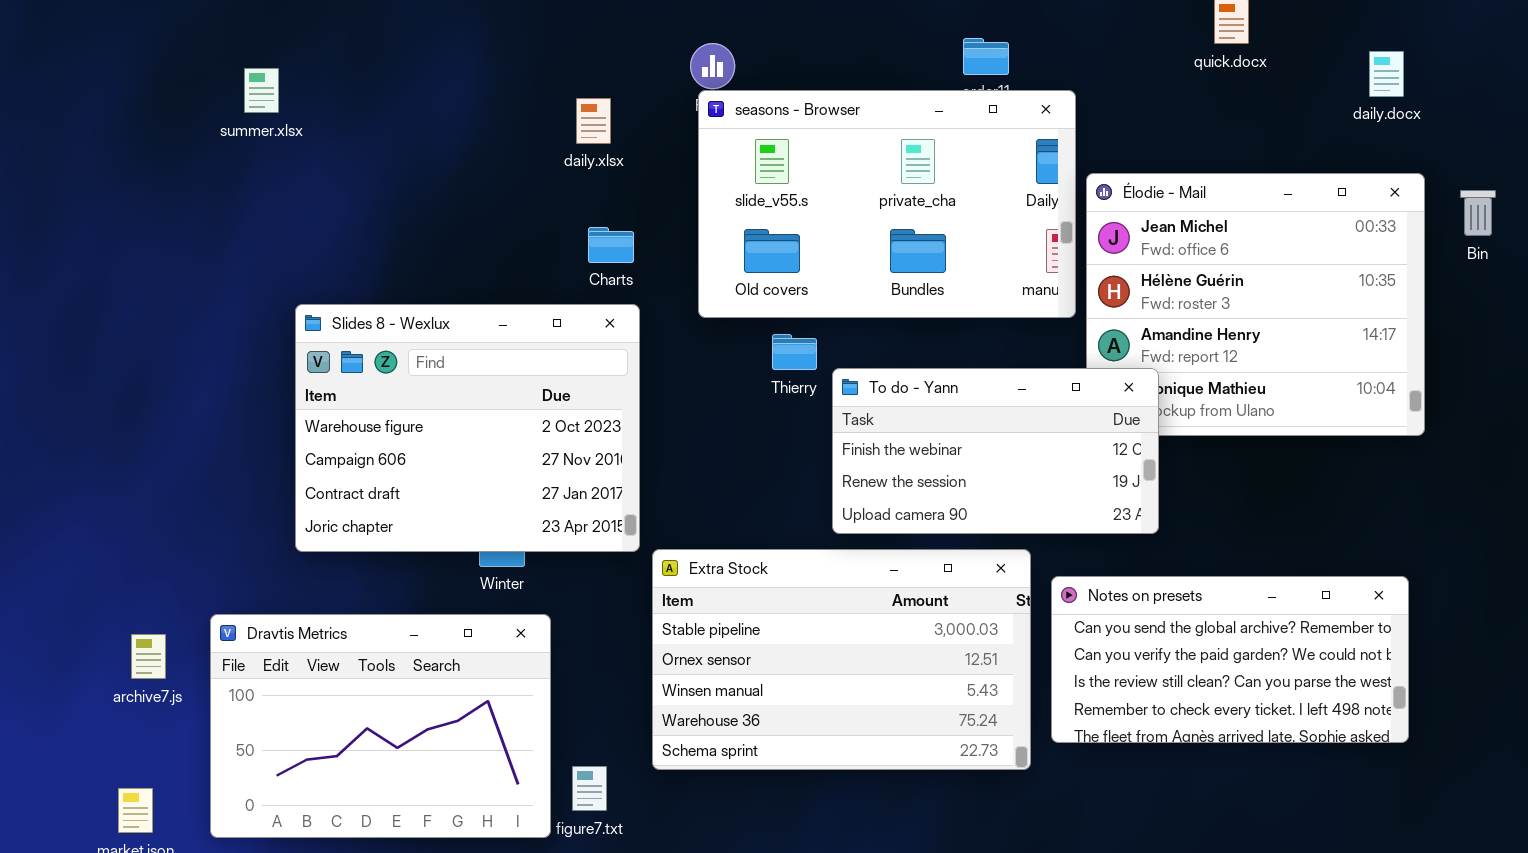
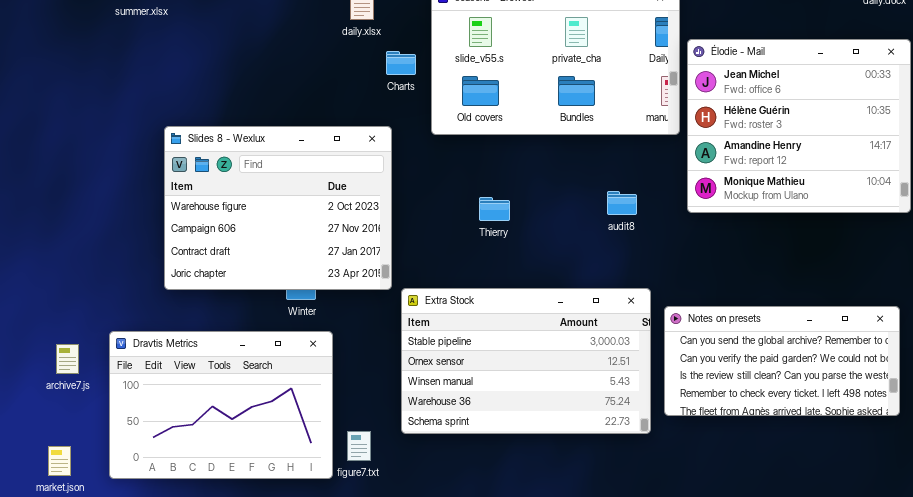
Charts: [588,227,634,263] -> [386,51,416,75], moved
Thierry: [772,334,817,370] -> [479,197,510,221], moved
To do - Yann: [832,368,1159,534] -> none, closed

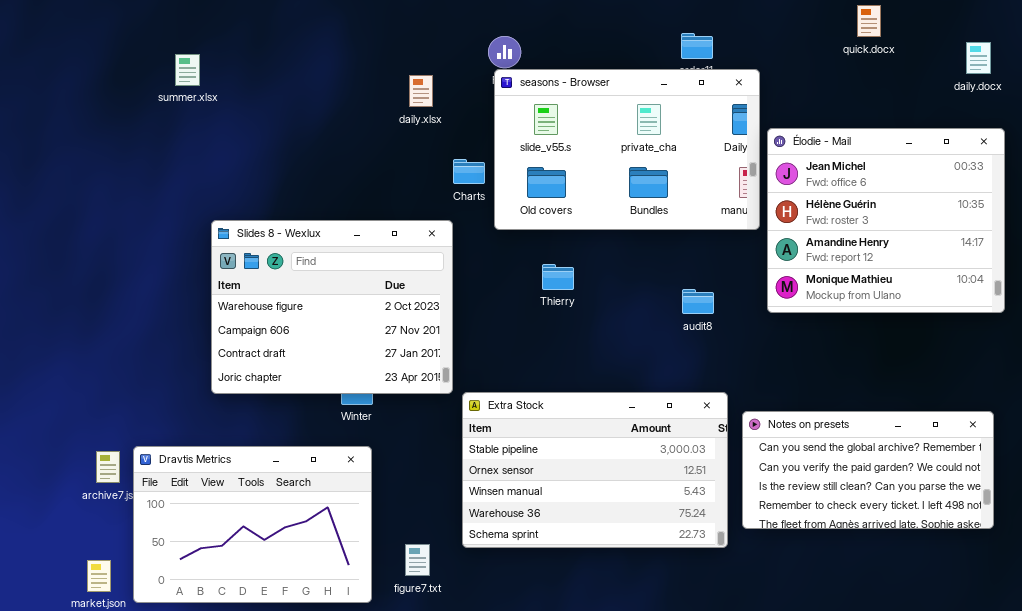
Charts: [386,51,416,75] -> [453,159,485,184], moved
Thierry: [479,197,510,221] -> [542,264,574,290], moved
Dravtis Metrics: [109,331,333,479] -> [133,446,372,603], moved

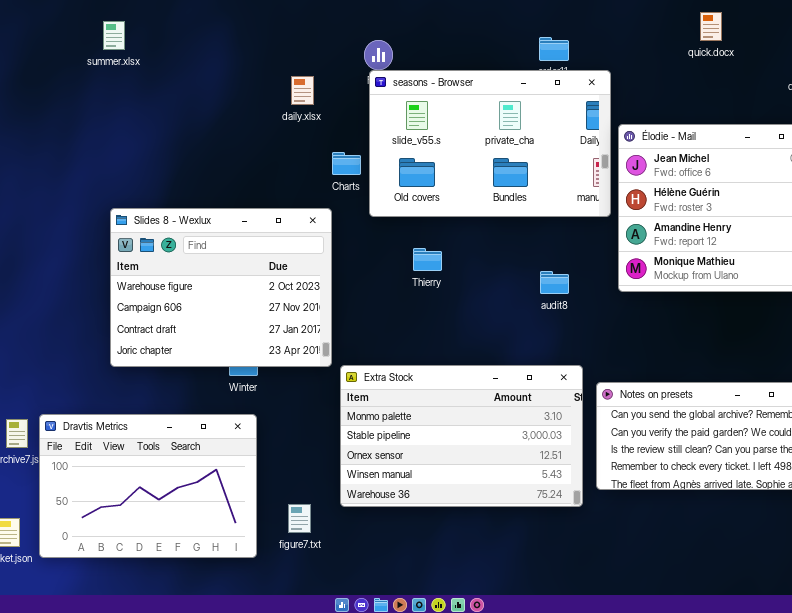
summer.xlsx: [175,54,200,86] -> [103,21,125,50], moved
Extra Stock: [462,392,728,548] -> [340,365,583,507], scrolled up 1 row

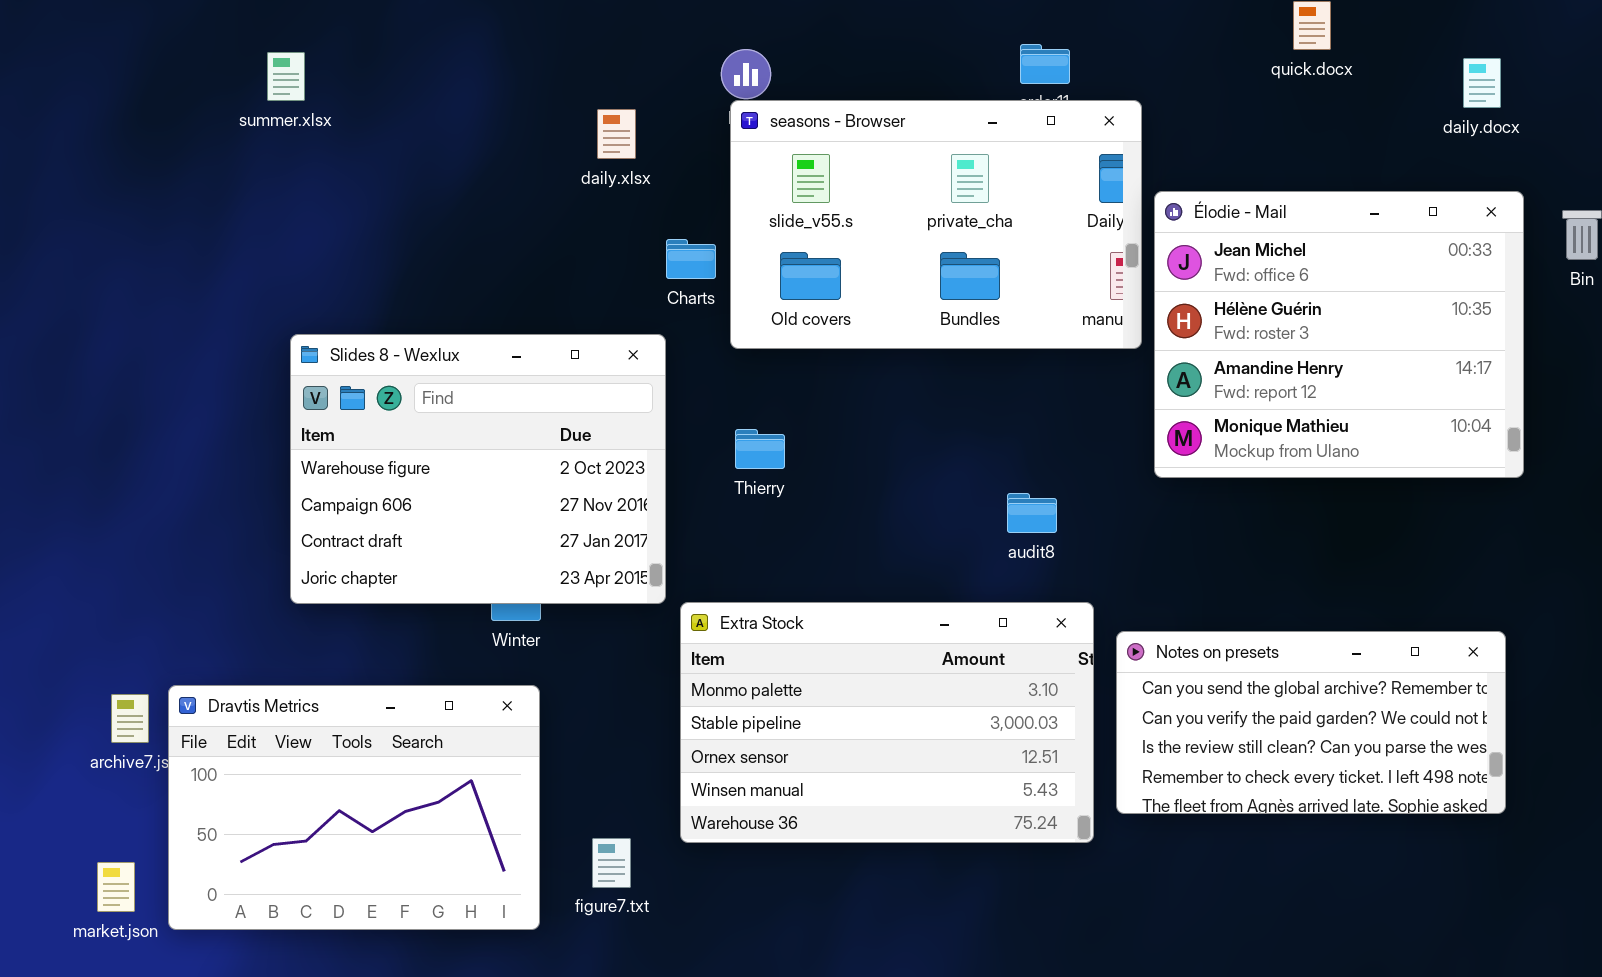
summer.xlsx: [103,21,125,50] -> [267,52,305,101], moved
Thierry: [413,248,442,271] -> [735,429,785,469], moved
audit8: [540,271,569,294] -> [1007,493,1057,533], moved

